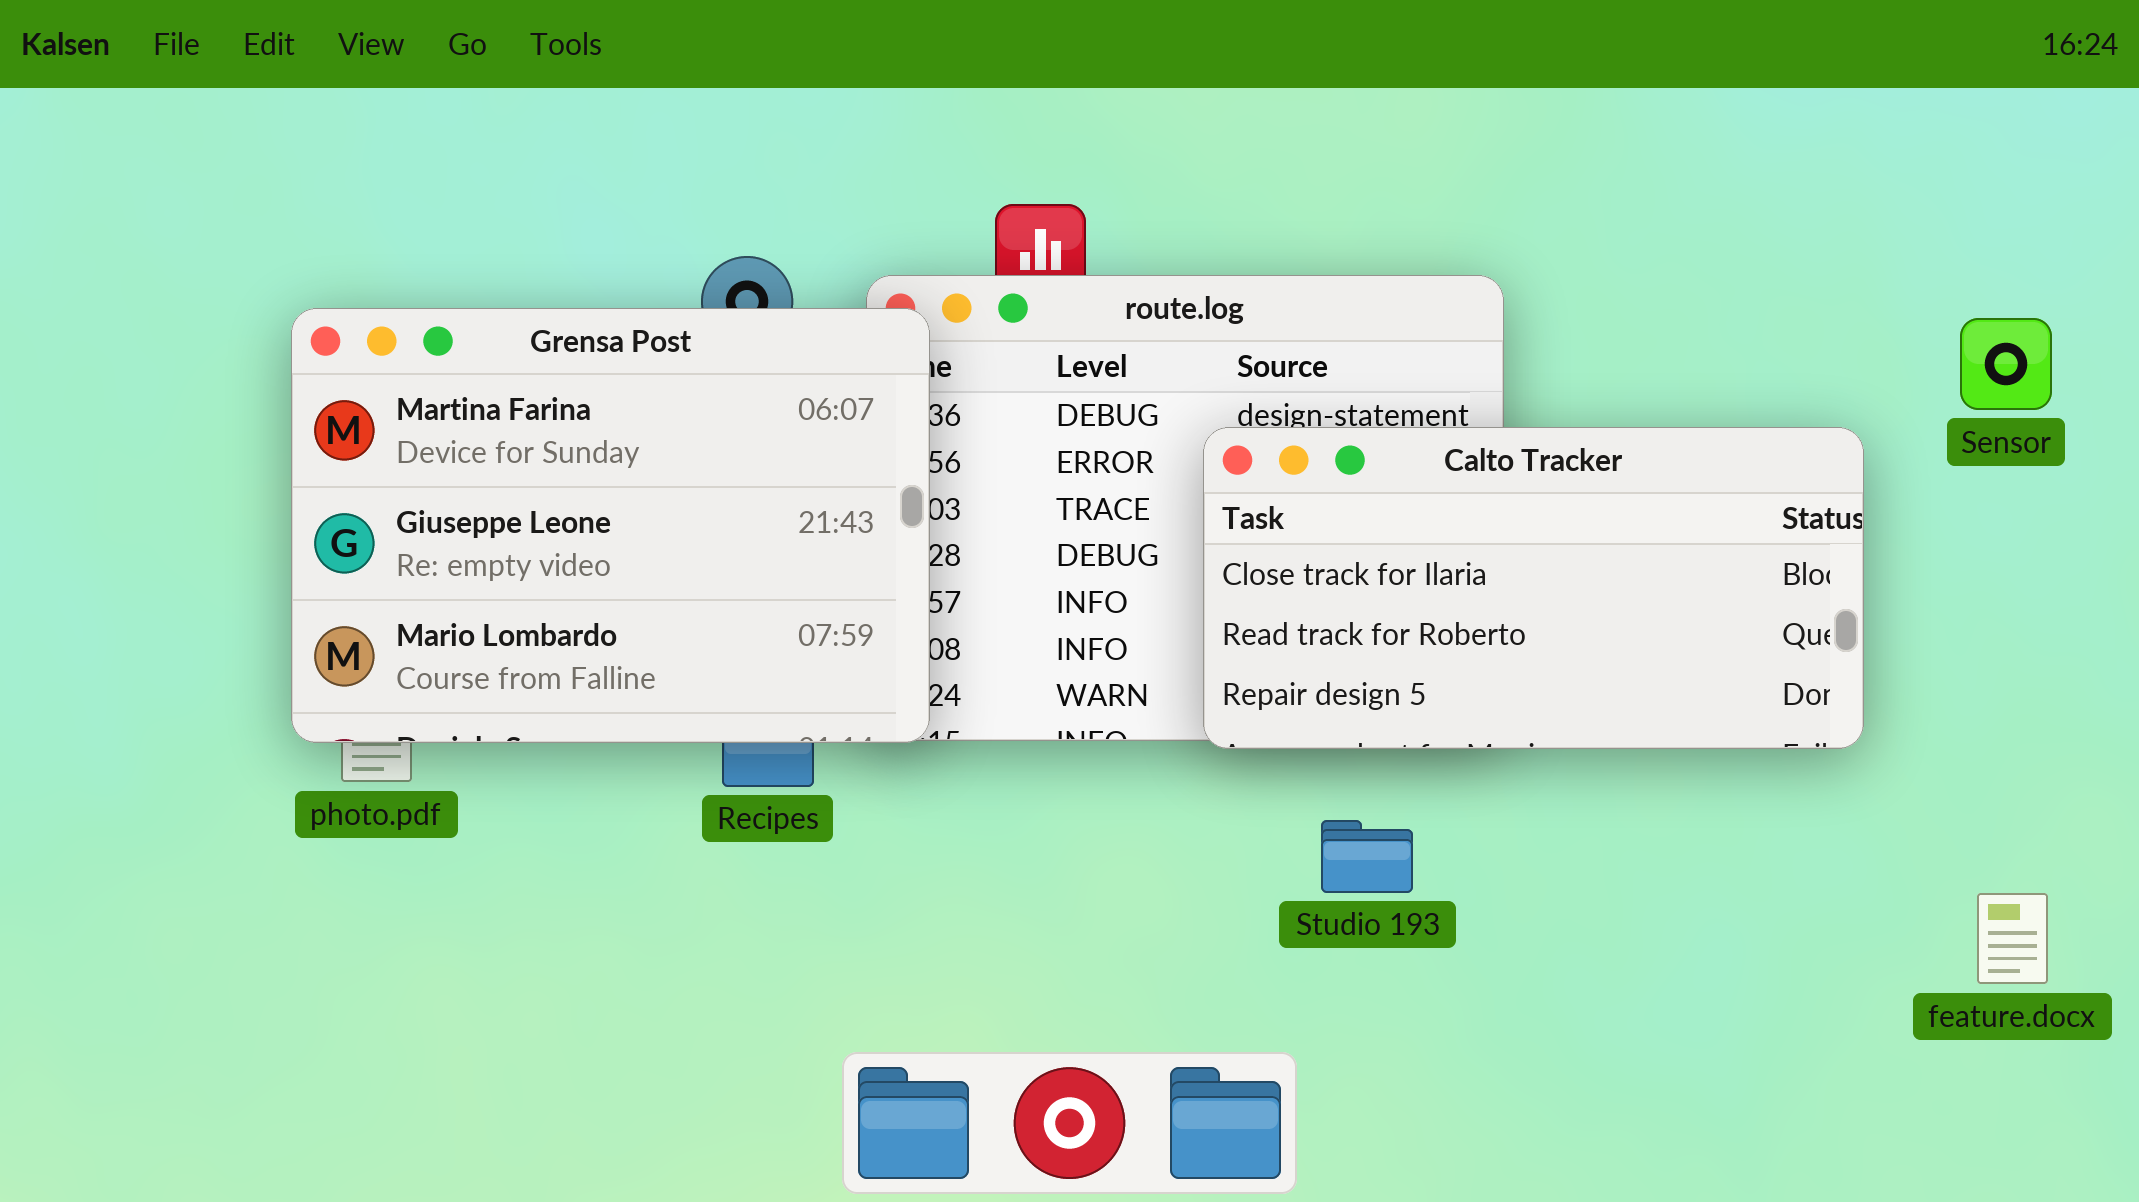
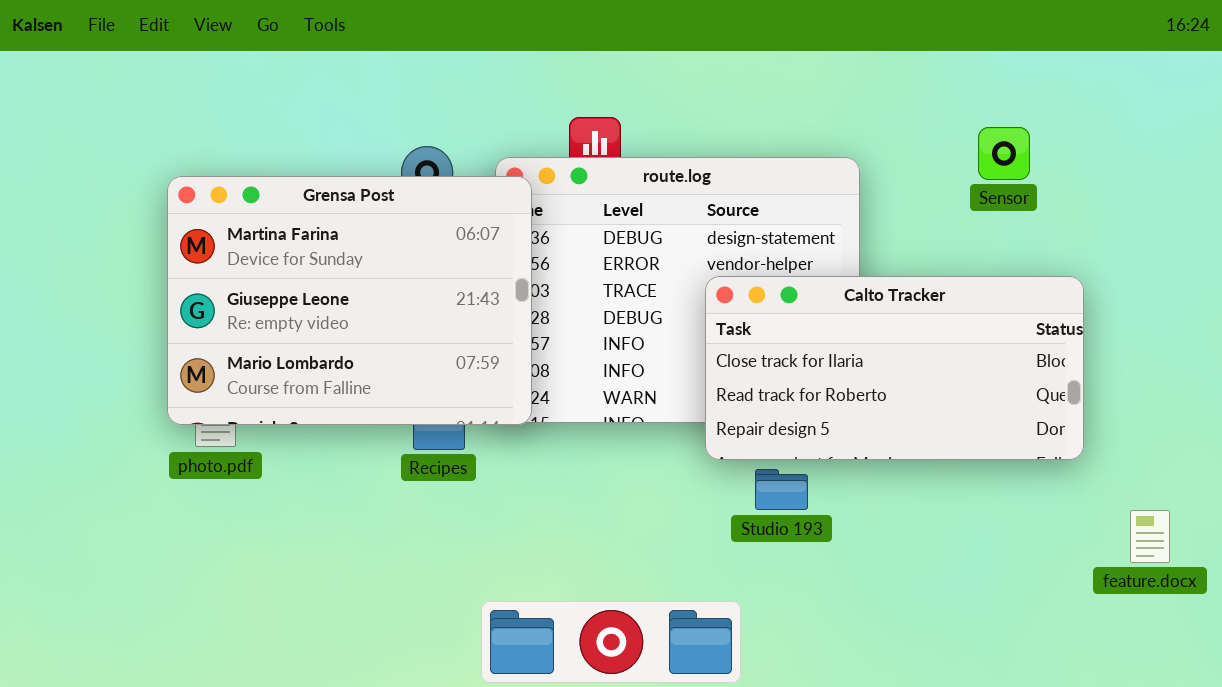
Sensor: [1960,318,2052,410] -> [978,127,1030,180], moved
Calto Tracker: [1203,427,1864,749] -> [705,276,1084,460], moved

